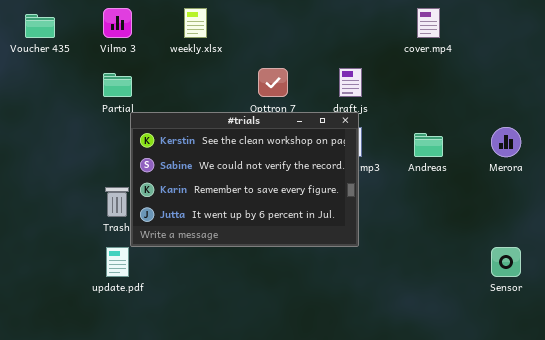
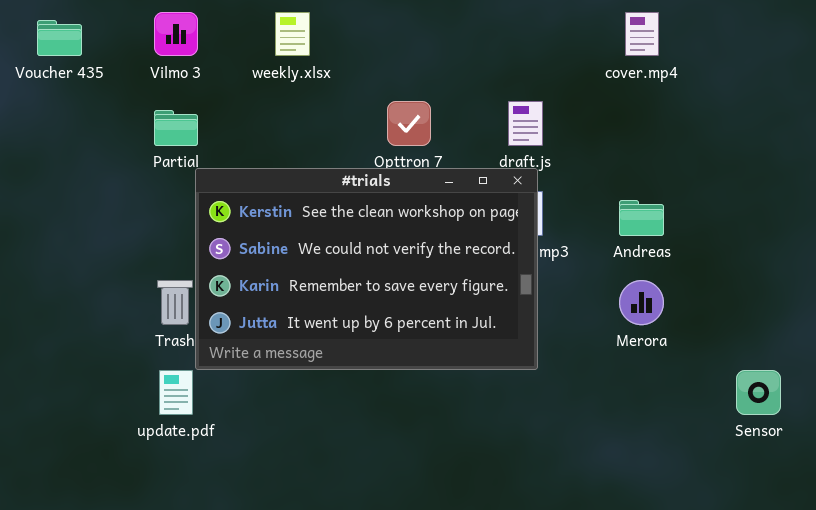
Merora: [491,127,521,157] -> [619,280,664,325], moved

